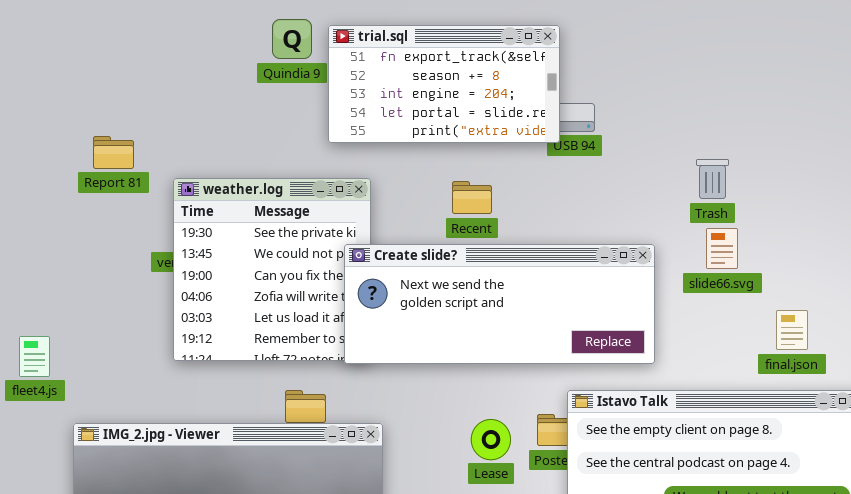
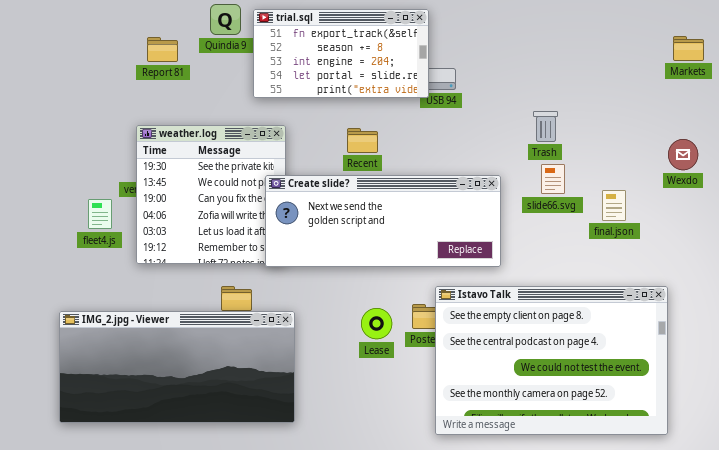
Report 81: [93,136,134,169] -> [147,37,178,62], moved
final.json: [776,310,808,350] -> [602,190,626,221], moved
fleet4.js: [19,336,50,377] -> [88,199,112,229], moved

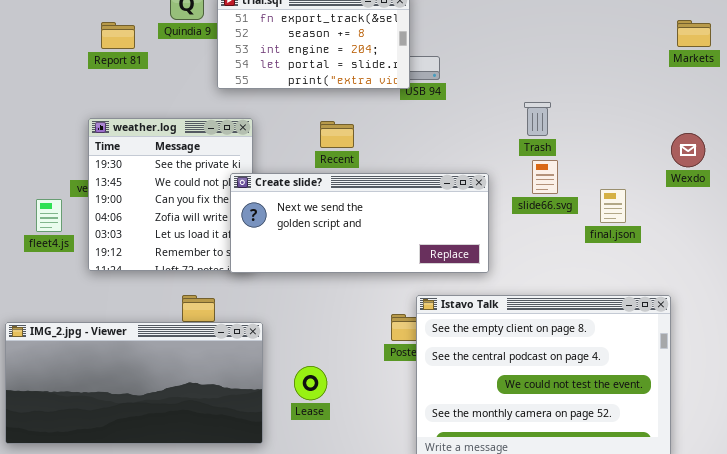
Lease: [361,308,392,339] -> [294,366,327,400], moved

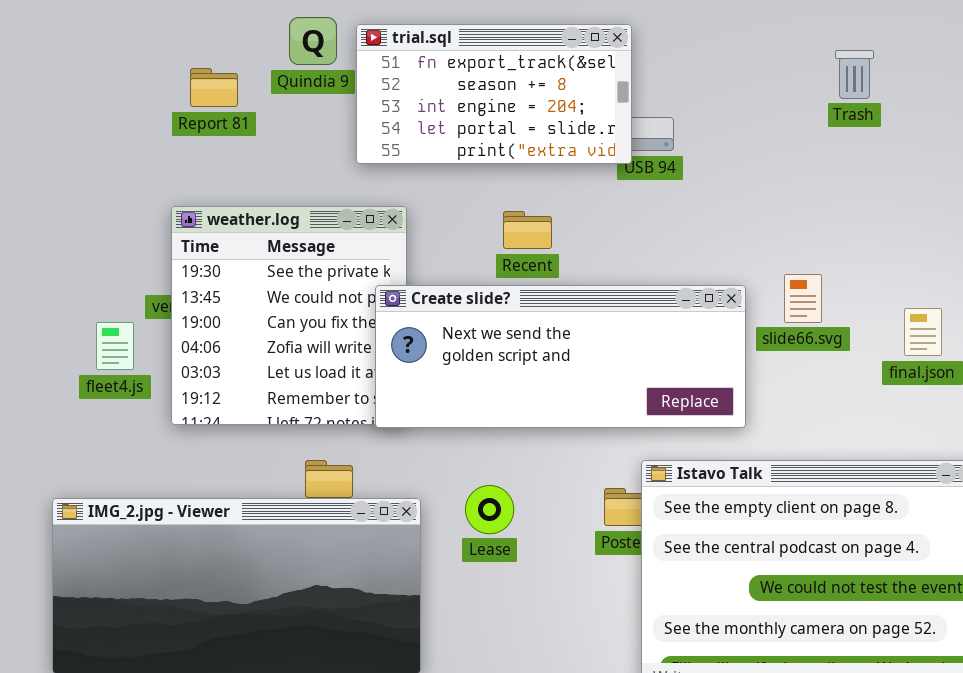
Trash: [524,102,551,136] -> [835,50,874,99], moved
slide66.svg: [532,160,558,194] -> [784,274,822,323], moved
Lease: [294,366,327,400] -> [465,485,514,534], moved

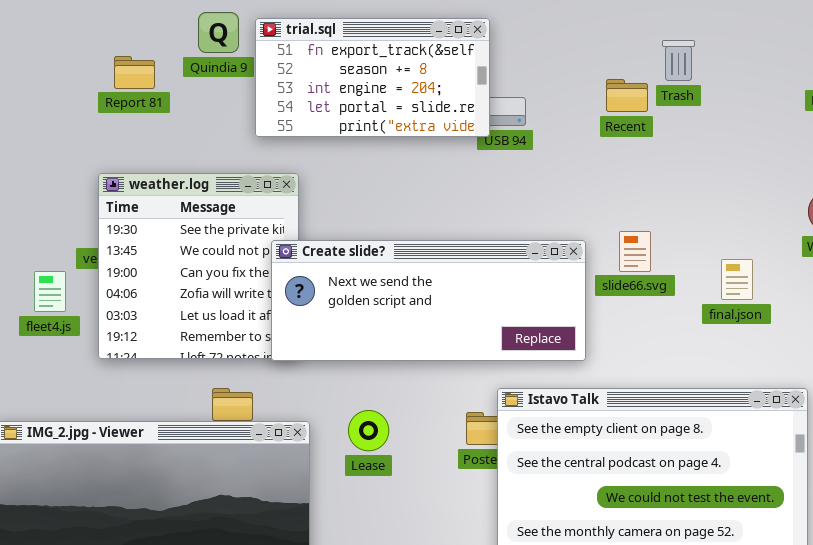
Recent: [503,211,552,249] -> [606,79,648,112], moved

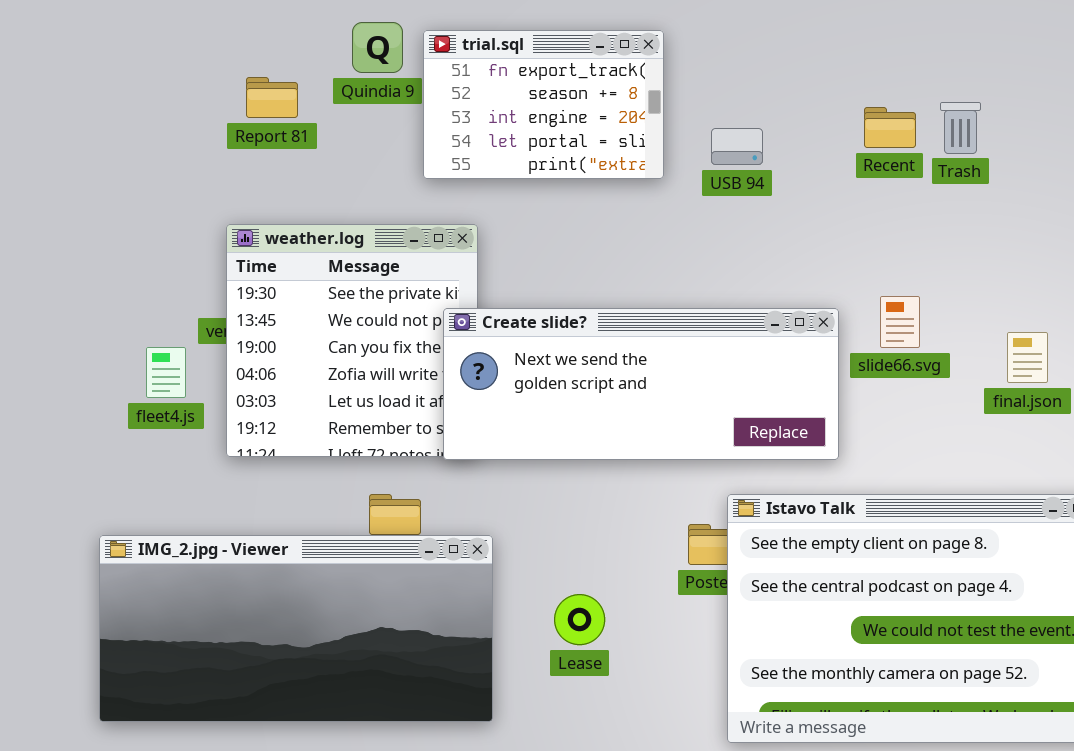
trial.sql: [255,18,490,137] -> [423,30,664,179], resized
Trash: [662,40,695,81] -> [940,102,981,154], moved
Lease: [348,410,389,451] -> [554,594,605,645], moved

